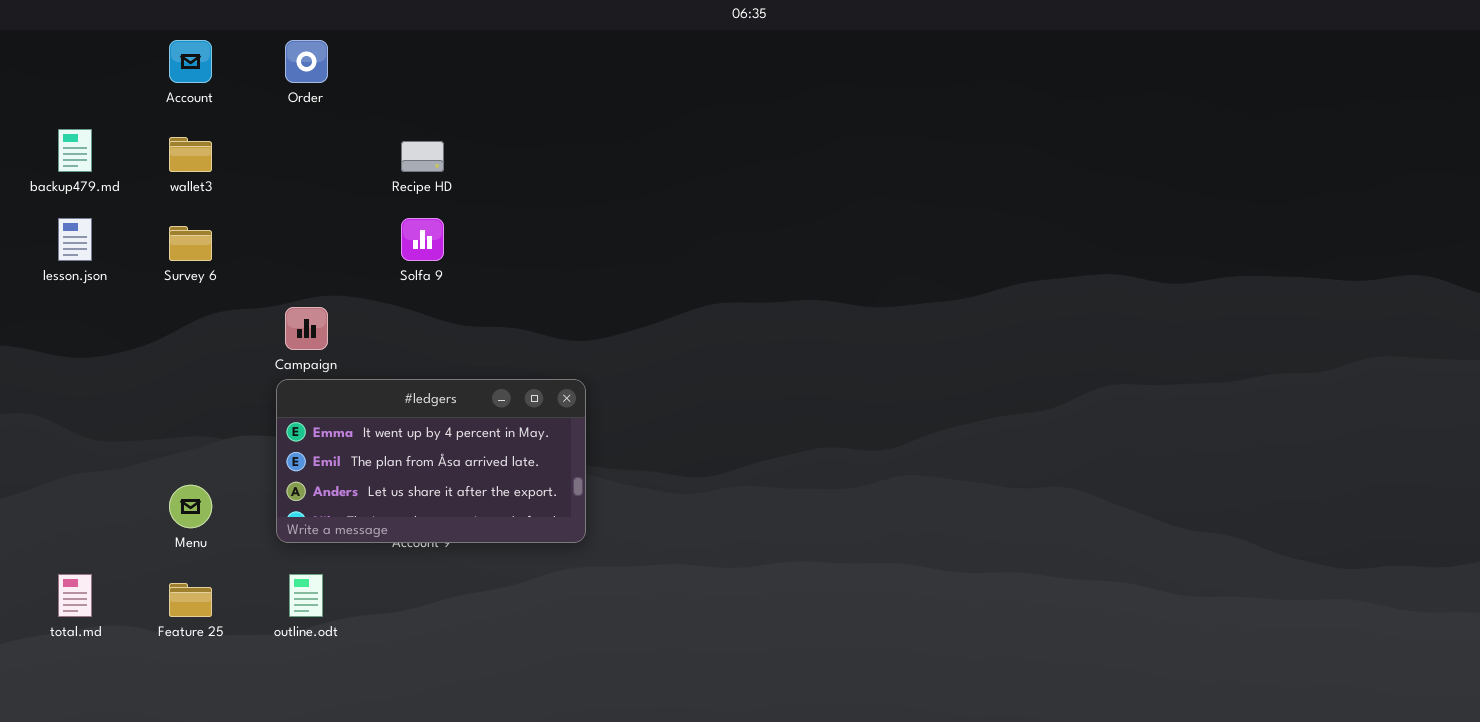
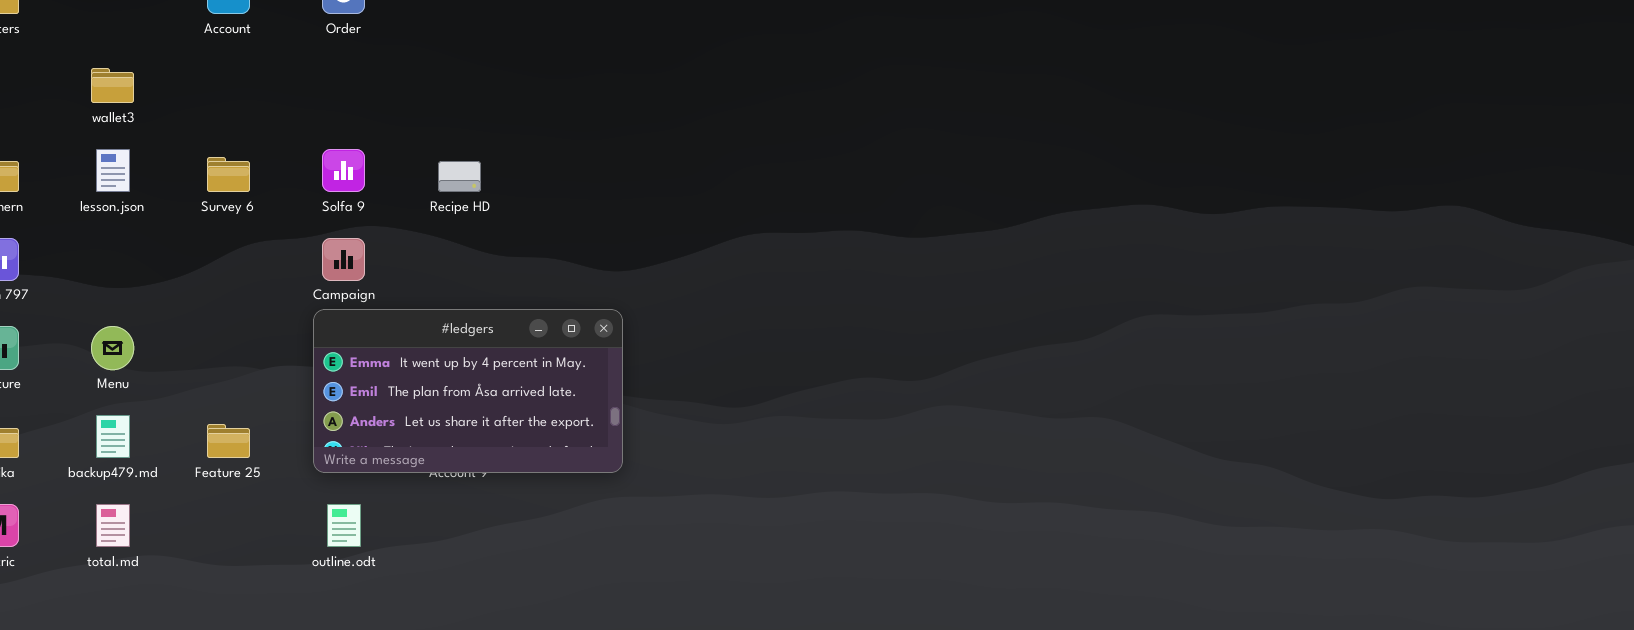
backup479.md: [58,129,92,172] -> [96,415,130,458], moved
wallet3: [169,137,212,172] -> [91,68,134,103], moved
Recipe HD: [401,141,444,172] -> [438,161,481,192], moved
Solfa 9: [401,218,444,261] -> [322,149,365,192], moved
Menu: [169,485,212,528] -> [91,326,134,370], moved
Feature 25: [169,583,212,617] -> [207,424,250,458], moved

